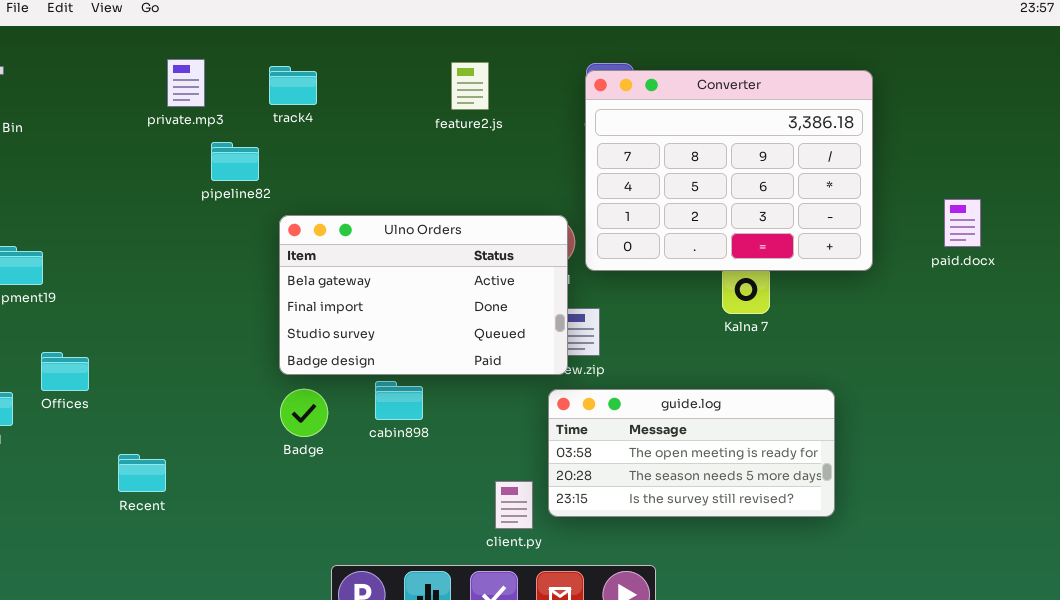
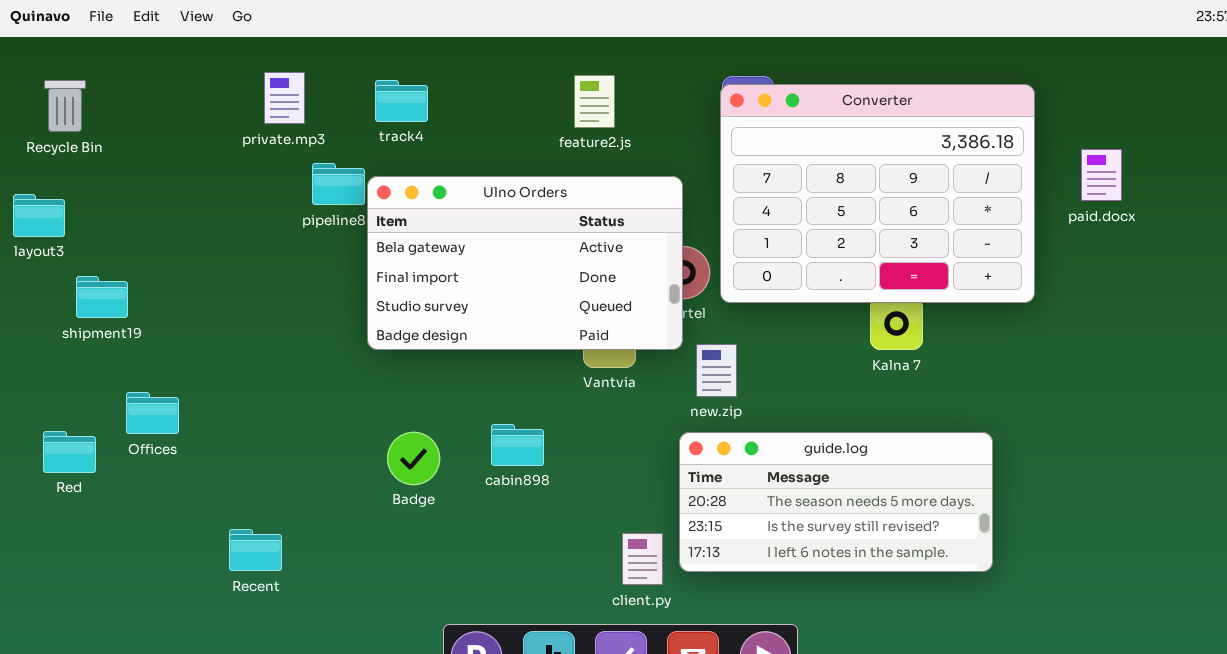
paid.docx: [944,199,981,247] -> [1081,149,1122,201], moved
Ulno Orders: [279,215,568,375] -> [367,176,683,350], moved
guide.log: [548,389,835,517] -> [679,432,993,572], scrolled down 1 row
Recent: [118,454,166,492] -> [229,529,282,571], moved

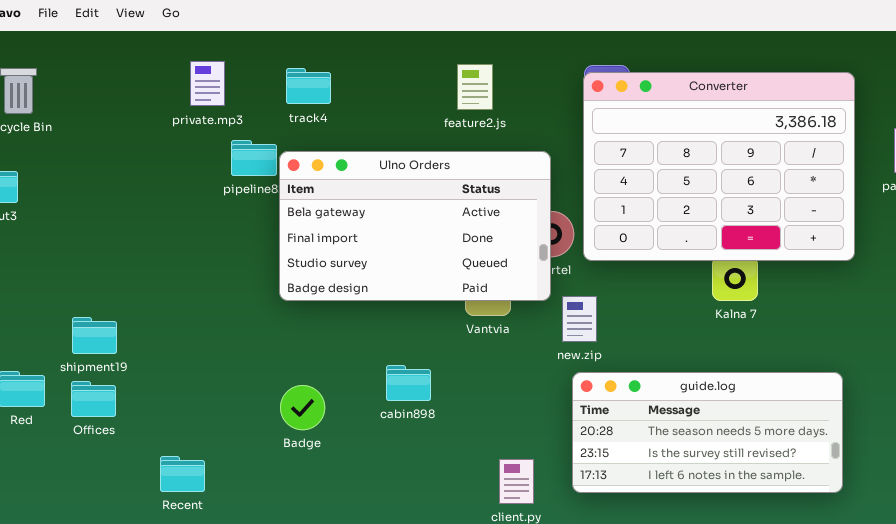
shipment19: [76,276,128,318] -> [72,317,117,354], moved
Offices: [126,392,179,434] -> [71,381,116,417], moved
Badge: [387,432,440,485] -> [280,385,325,430], moved
guide.log: [679,432,993,572] -> [572,372,843,493], moved

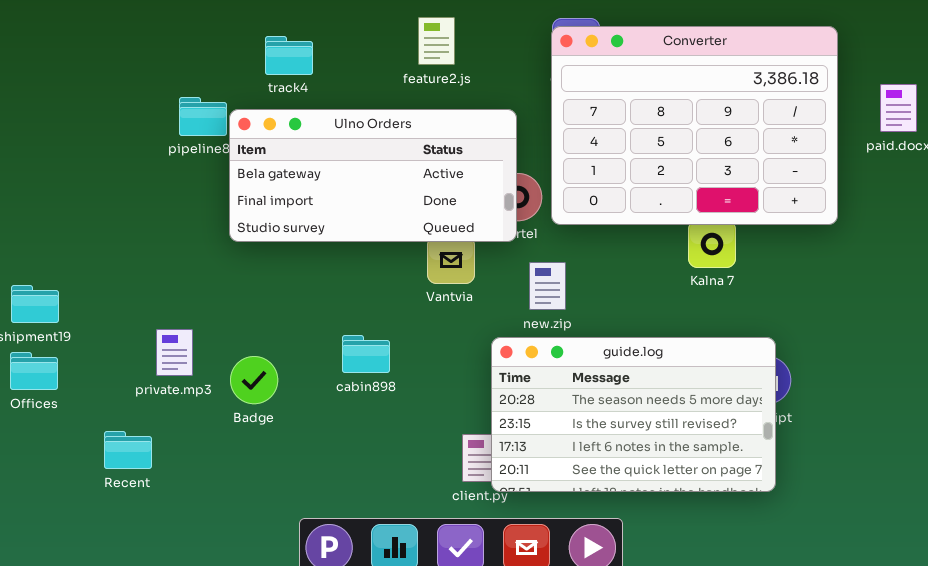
private.mp3: [190,61,225,106] -> [156,329,193,376], moved
track4: [286,68,331,104] -> [265,36,313,75], moved
Ulno Orders: [279,151,551,301] -> [229,109,517,242], resized
guide.log: [572,372,843,493] -> [491,337,776,492], moved, resized

